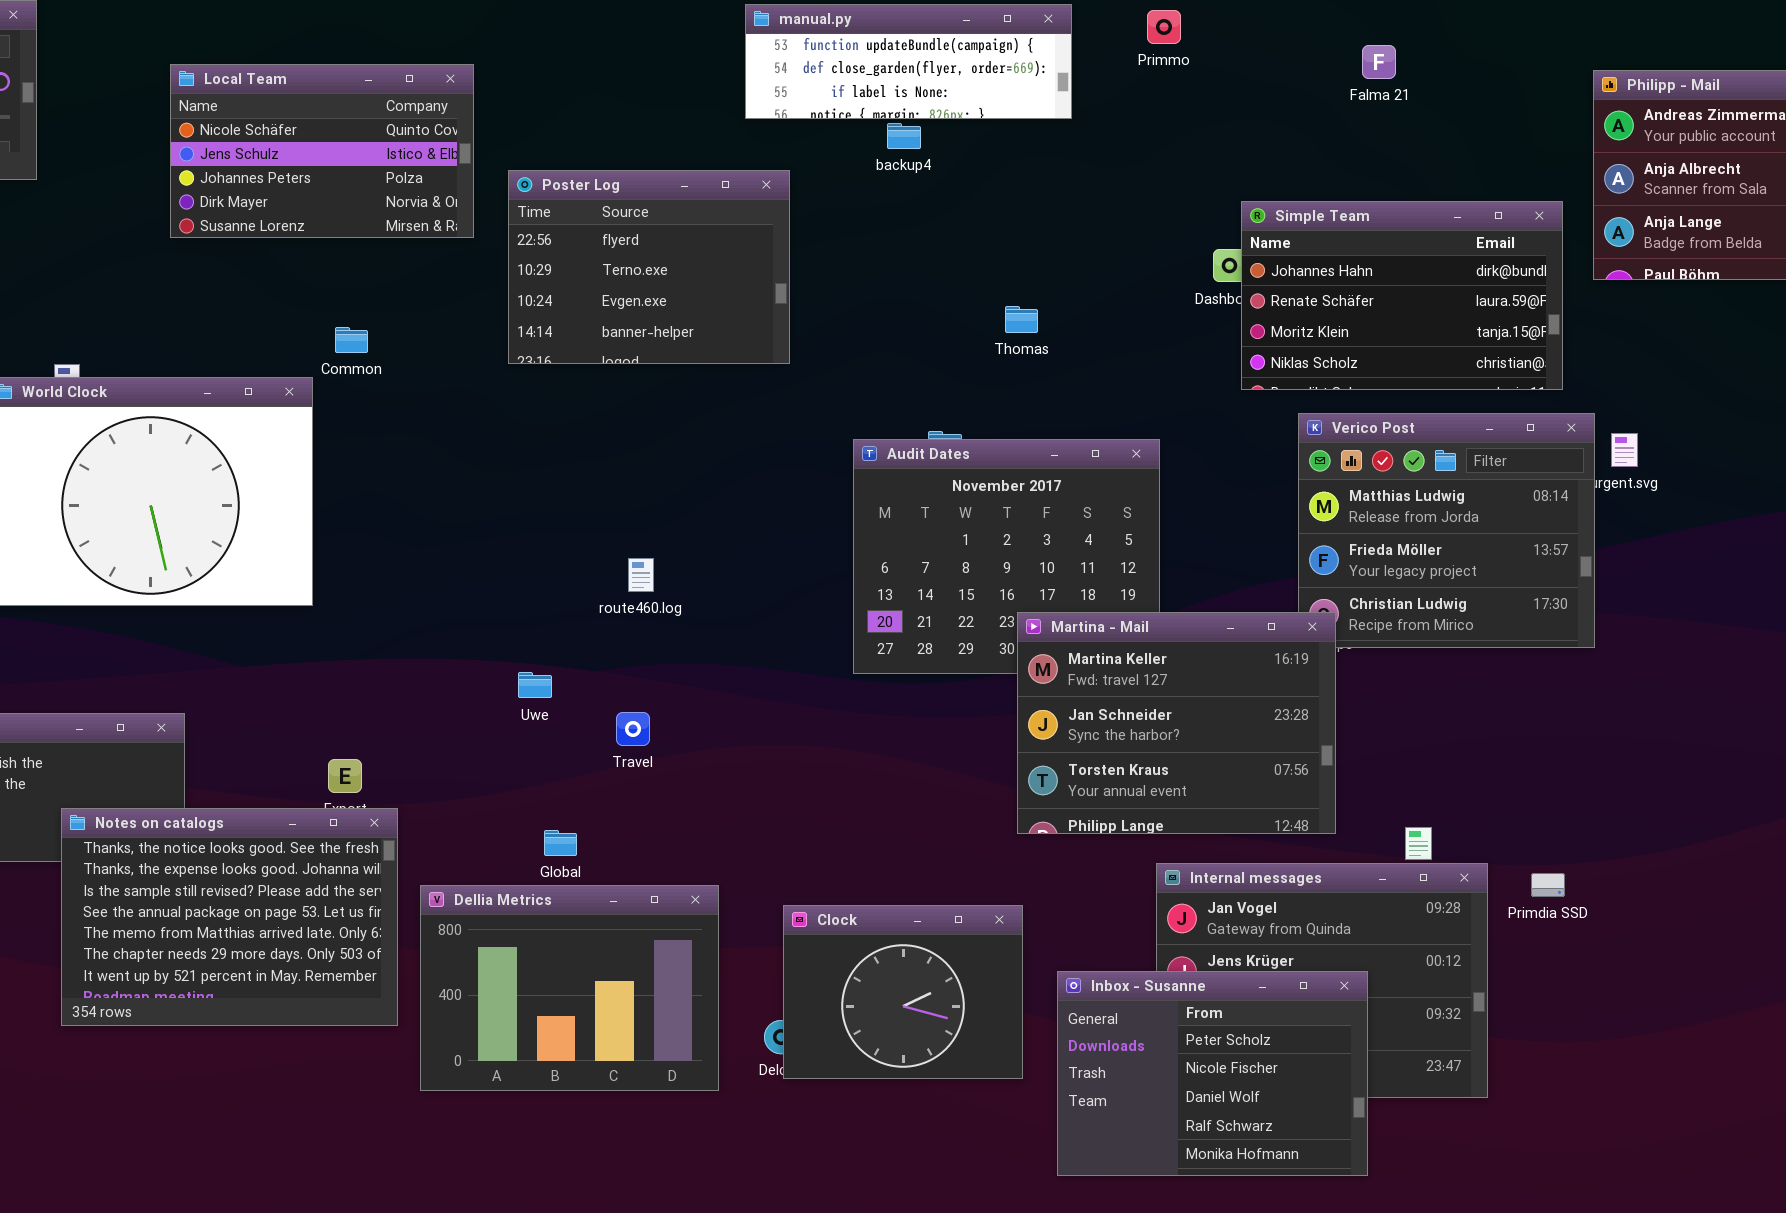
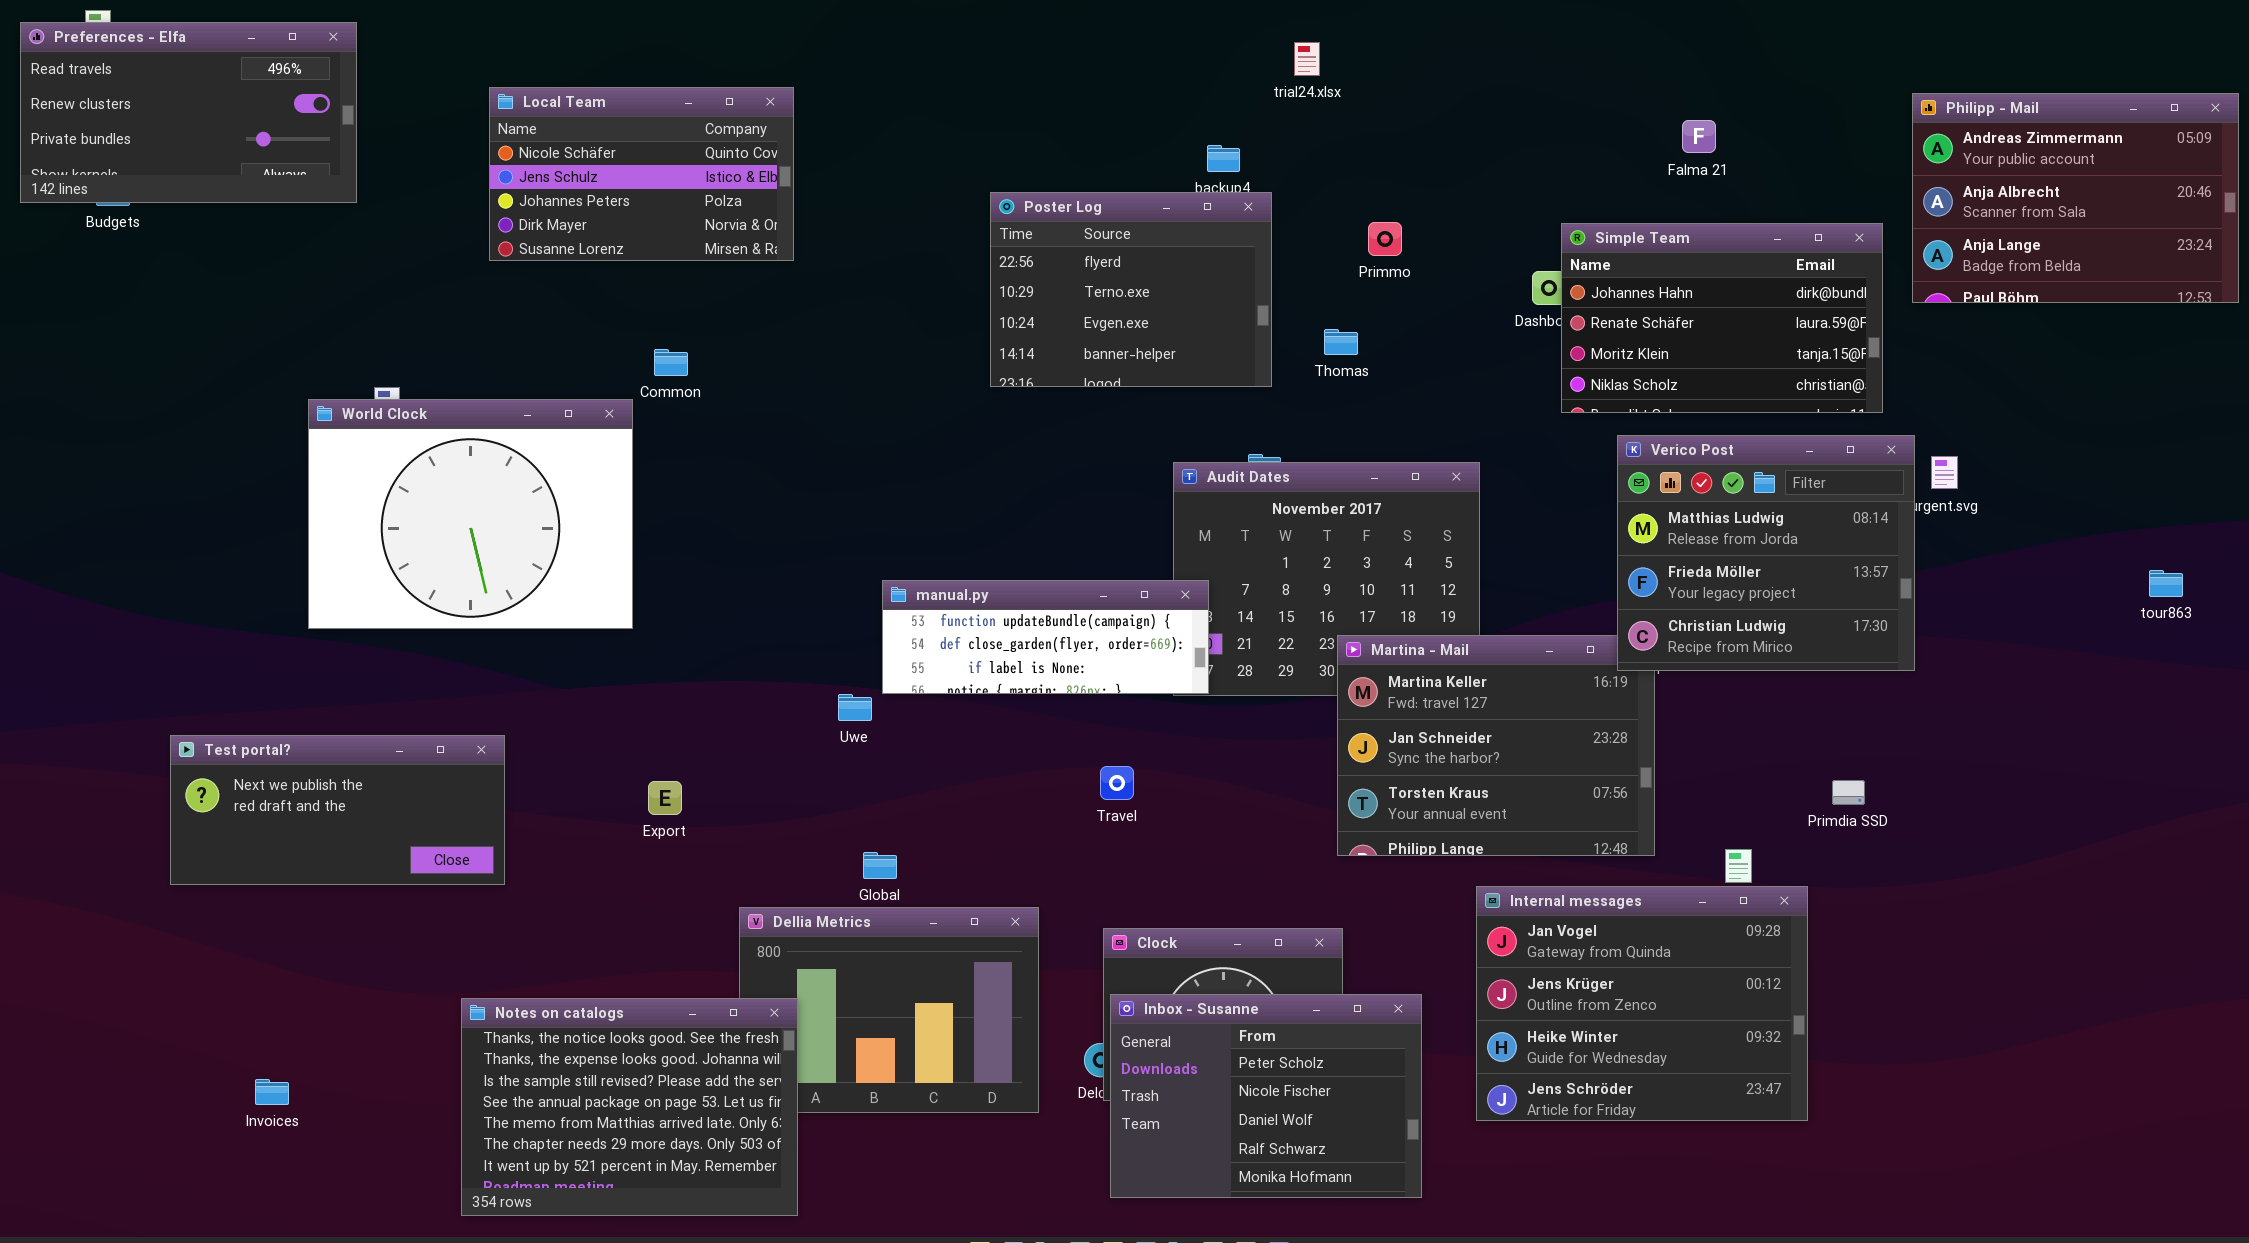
manual.py: [745,4,1072,119] -> [882,580,1209,694], moved
Primmo: [1147,10,1181,44] -> [1368,222,1402,256], moved
Falma 21: [1362,45,1396,79] -> [1682,120,1716,153], moved
Poster Log: [508,170,790,364] -> [990,192,1272,387], moved
Verico Post: [1298,413,1595,648] -> [1617,435,1915,671], raised
Travel: [616,712,650,746] -> [1100,766,1134,800], moved
Notes on catalogs: [61,808,398,1026] -> [461,998,798,1216], moved
Primdia SSD: [1531,873,1565,897] -> [1832,780,1865,805], moved
Inbox - Susanne: [1057,971,1368,1176] -> [1110,994,1422,1198], moved

